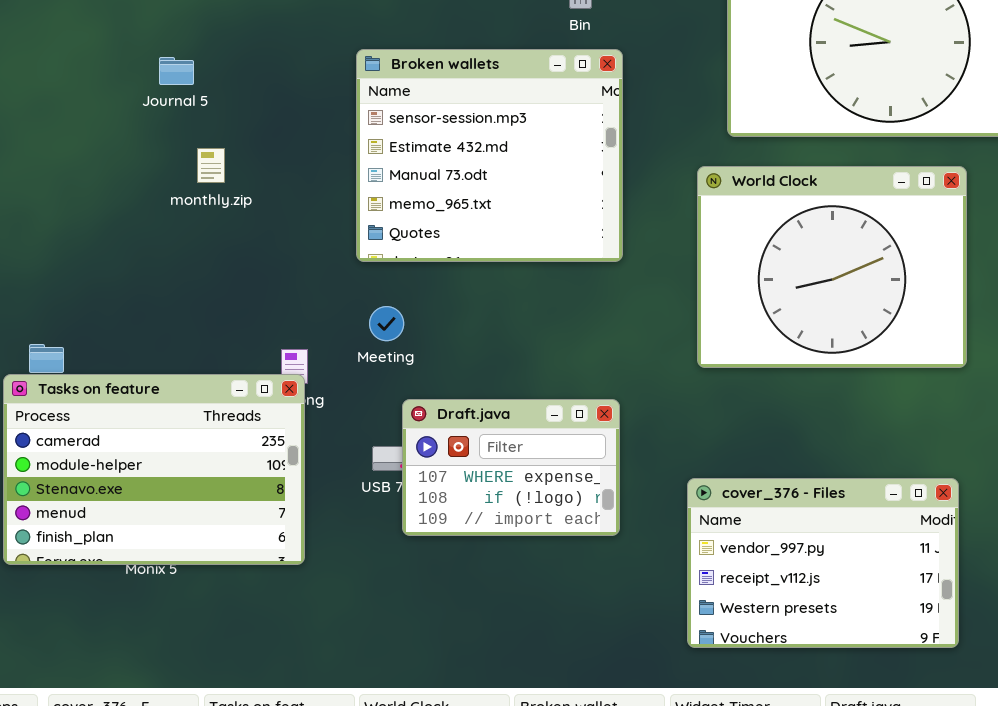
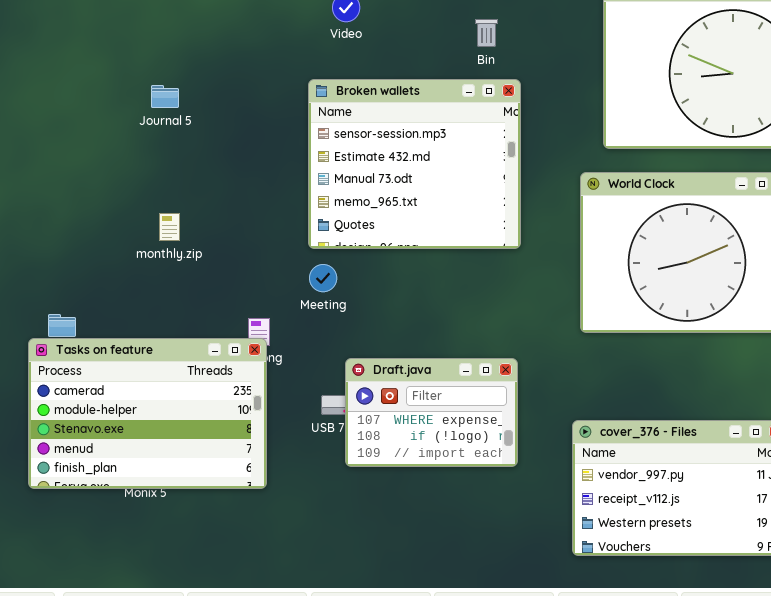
monthly.zip: [197,148,225,183] -> [159,213,180,241], moved
Meeting: [369,306,404,341] -> [309,264,337,292], moved

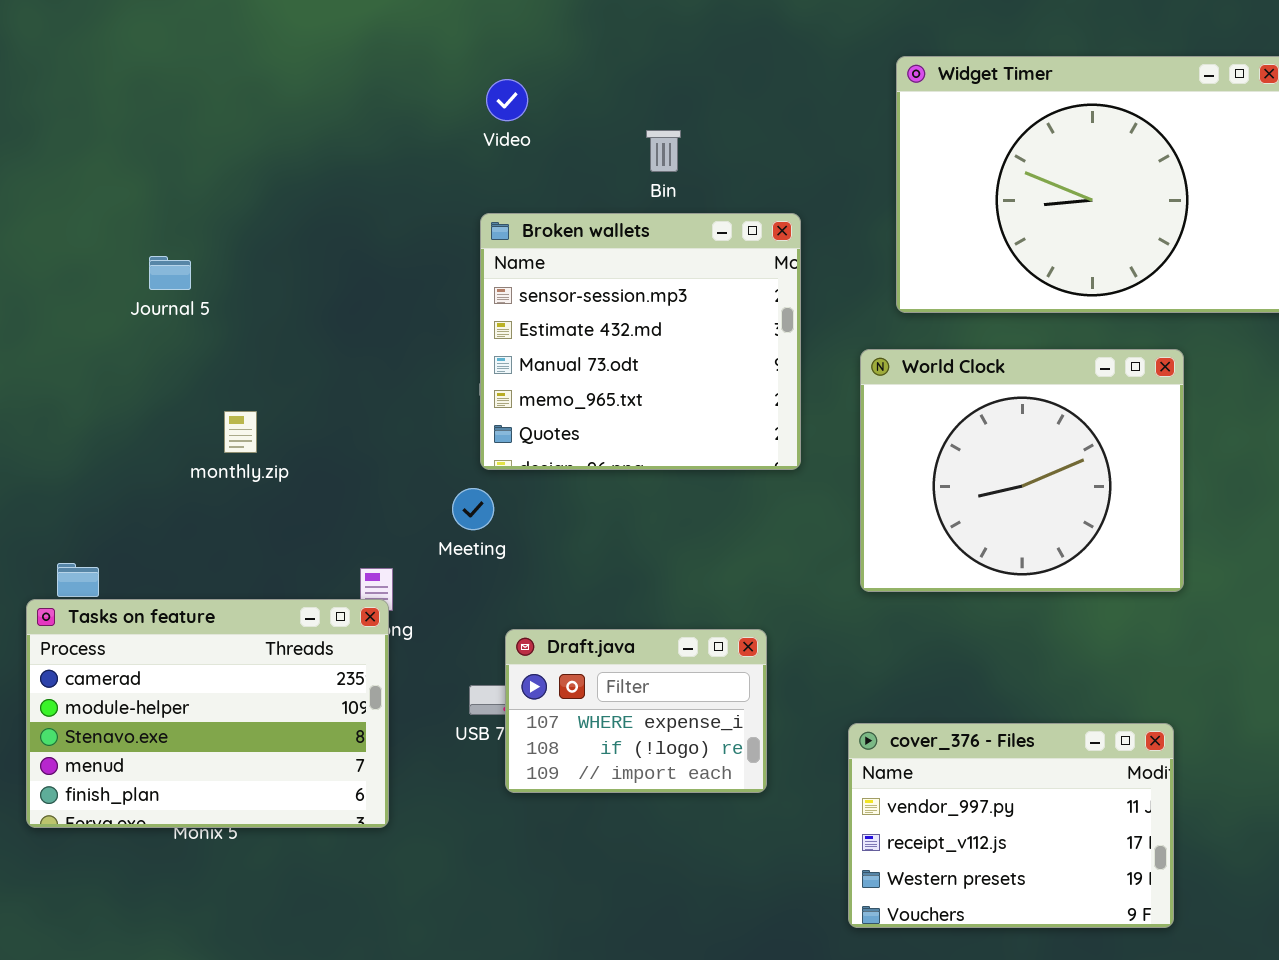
Bin: [475,19,498,47] -> [646,130,681,172], moved
Broken wallets: [308,79,521,249] -> [480,213,801,470], moved
Journal 5: [151,85,179,108] -> [149,256,191,290], moved

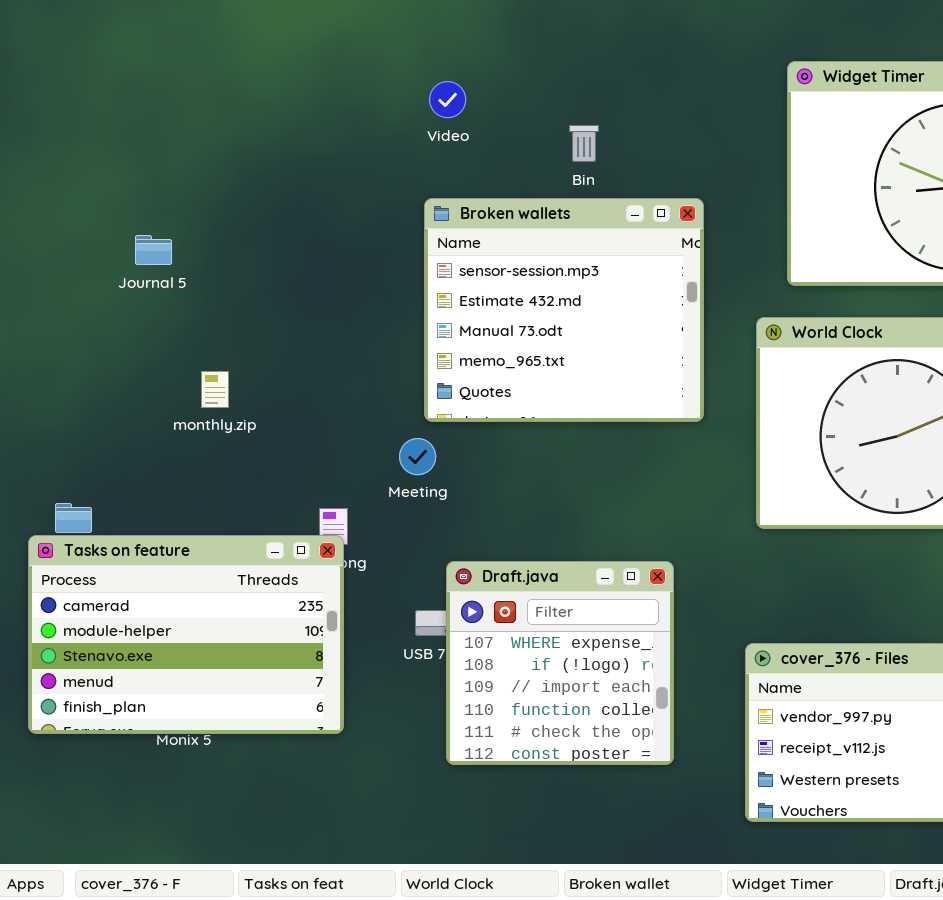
Draft.java: [505,629,767,793] -> [446,561,674,765], resized

